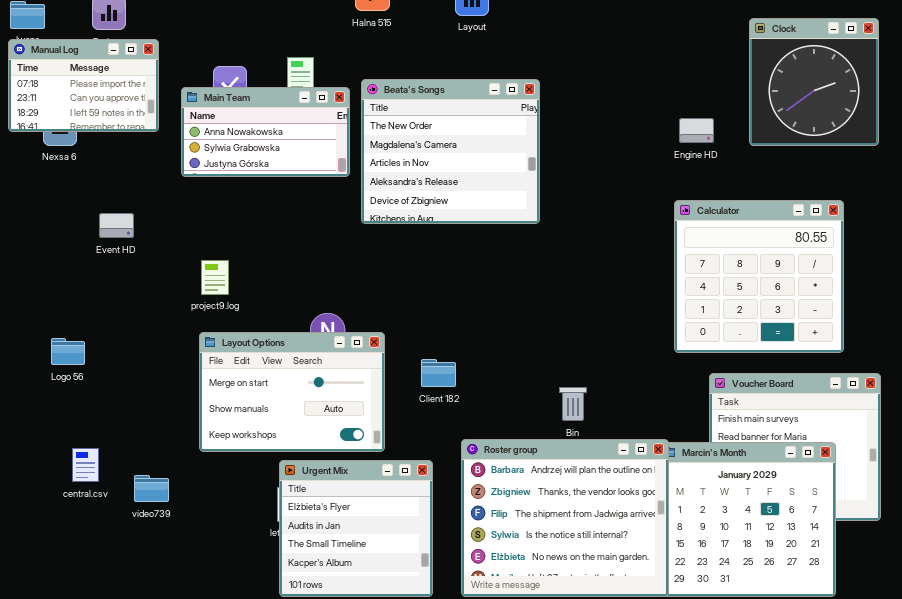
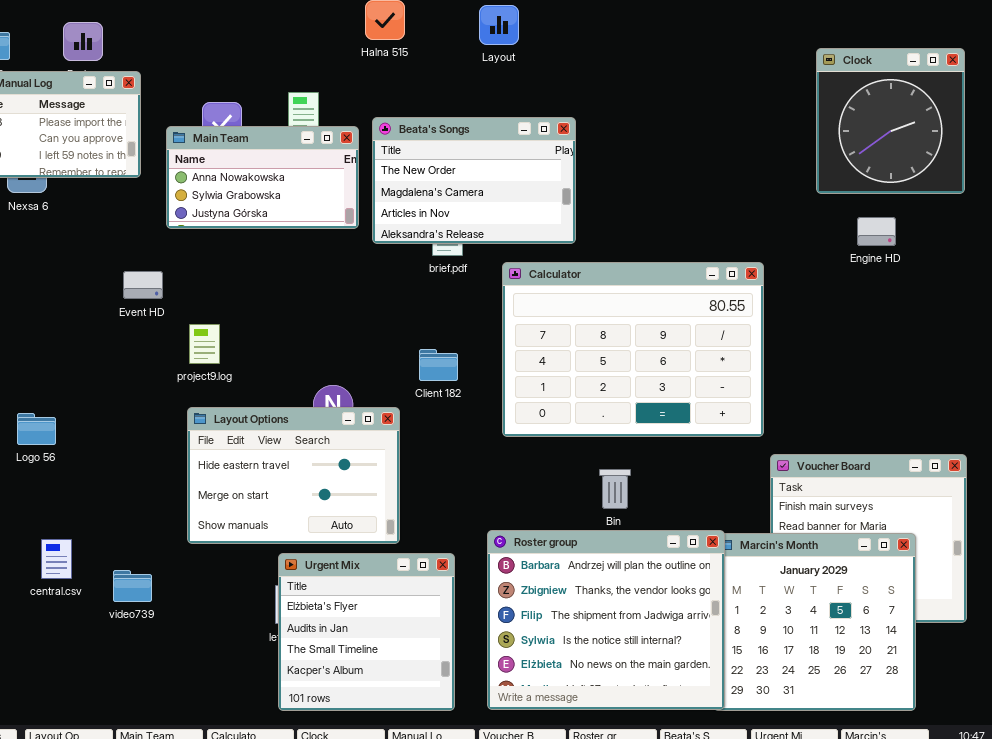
Beata's Songs: [361,79,540,224] -> [372,117,576,244], resized
Engine HD: [679,118,714,143] -> [857,217,896,246], moved
Calculator: [674,200,844,353] -> [502,262,764,437], moved, resized
Event HD: [99,213,134,238] -> [123,271,163,299], moved
Layout Options: [199,332,385,452] -> [187,407,400,544], scrolled up 1 row
Client 182: [421,359,456,387] -> [419,349,458,381], moved

